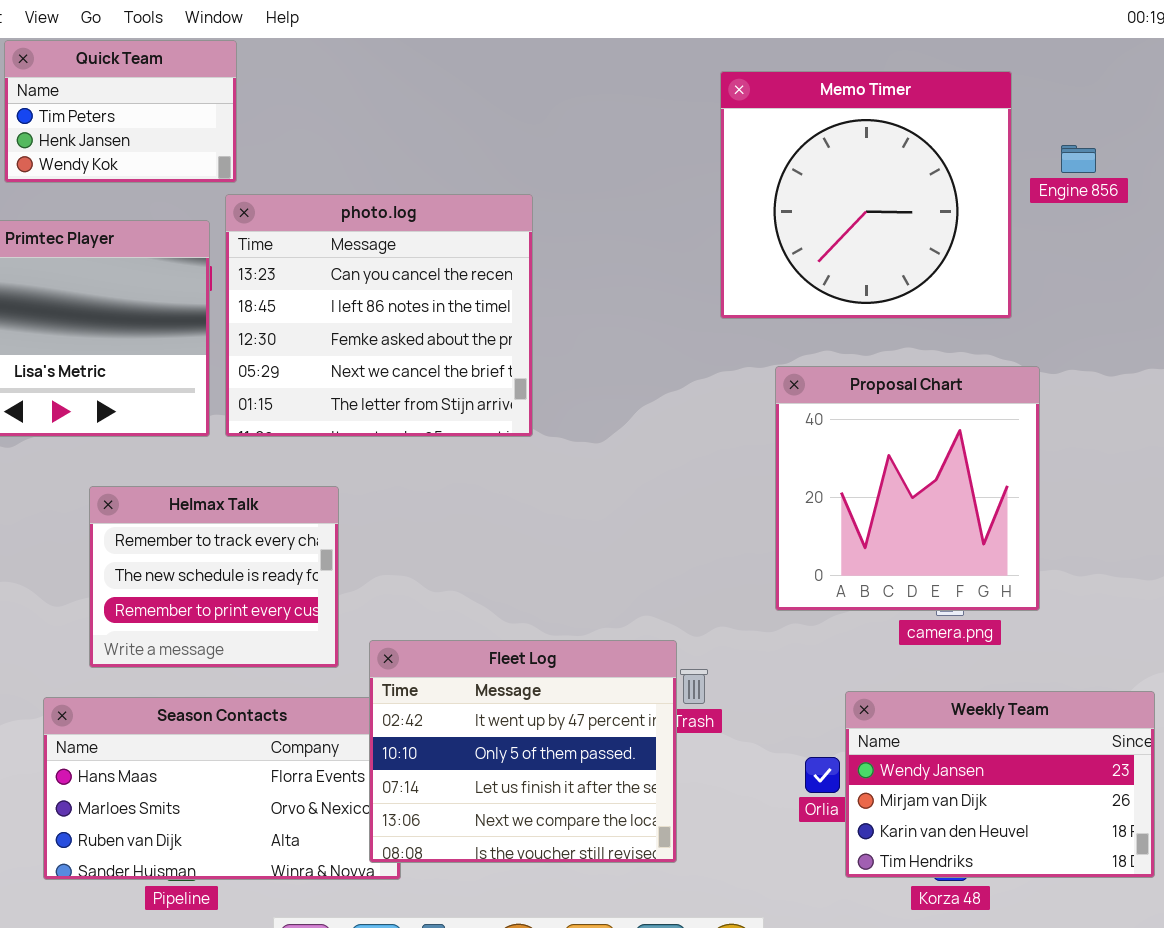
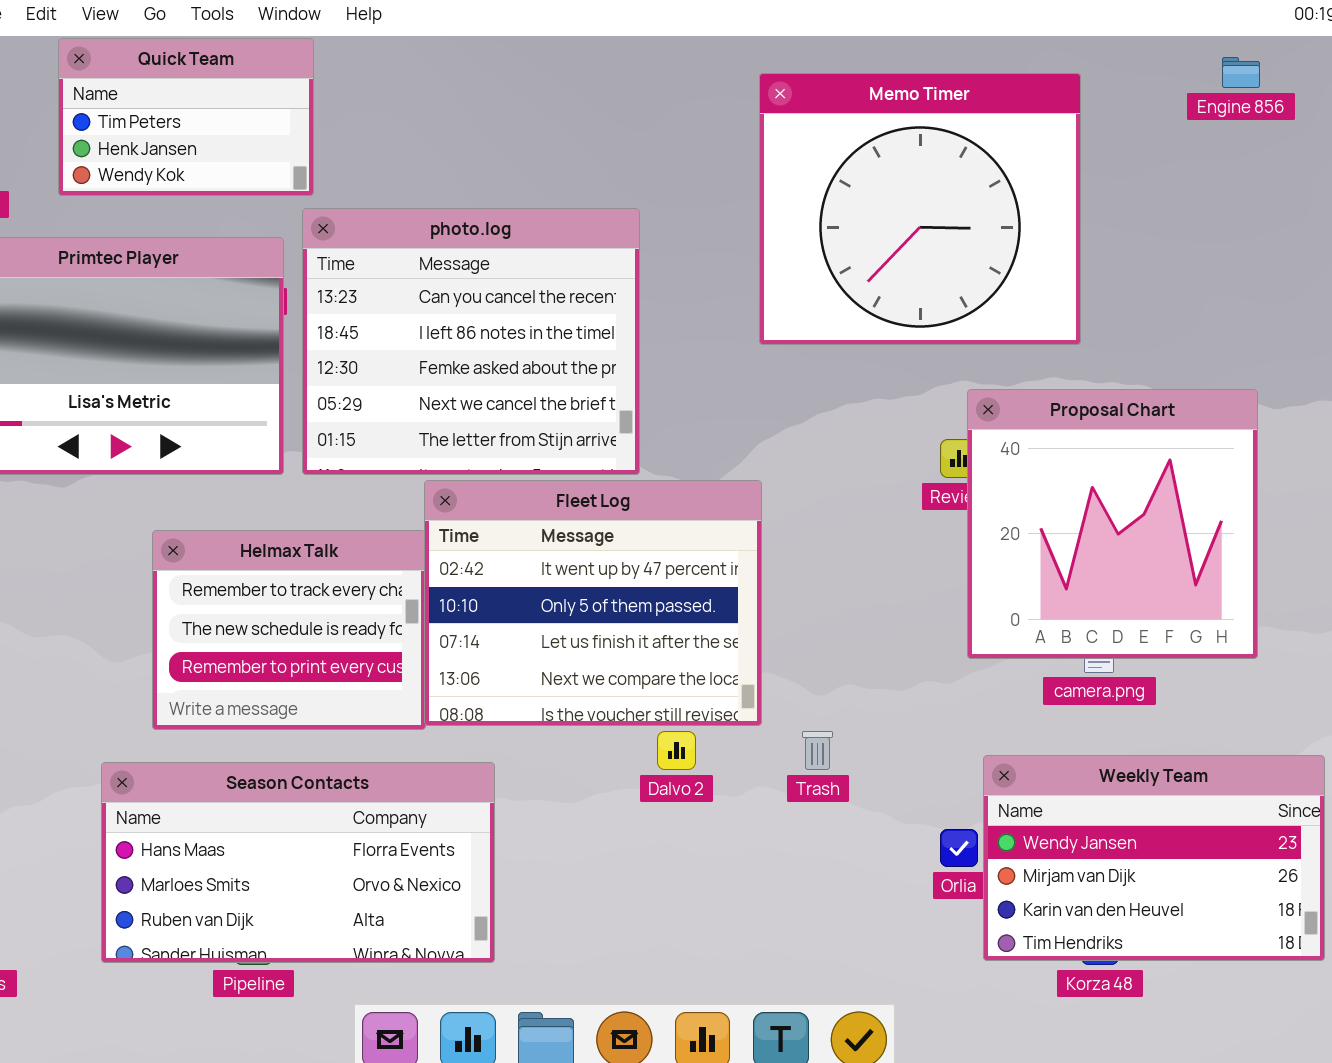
Memo Timer: [720,71,1012,319] -> [759,73,1081,345], moved
Engine 856: [1061,145,1096,173] -> [1222,57,1260,88], moved
Proposal Chart: [775,366,1040,611] -> [967,389,1258,659], moved
Fleet Log: [369,640,677,863] -> [424,480,762,726], moved

